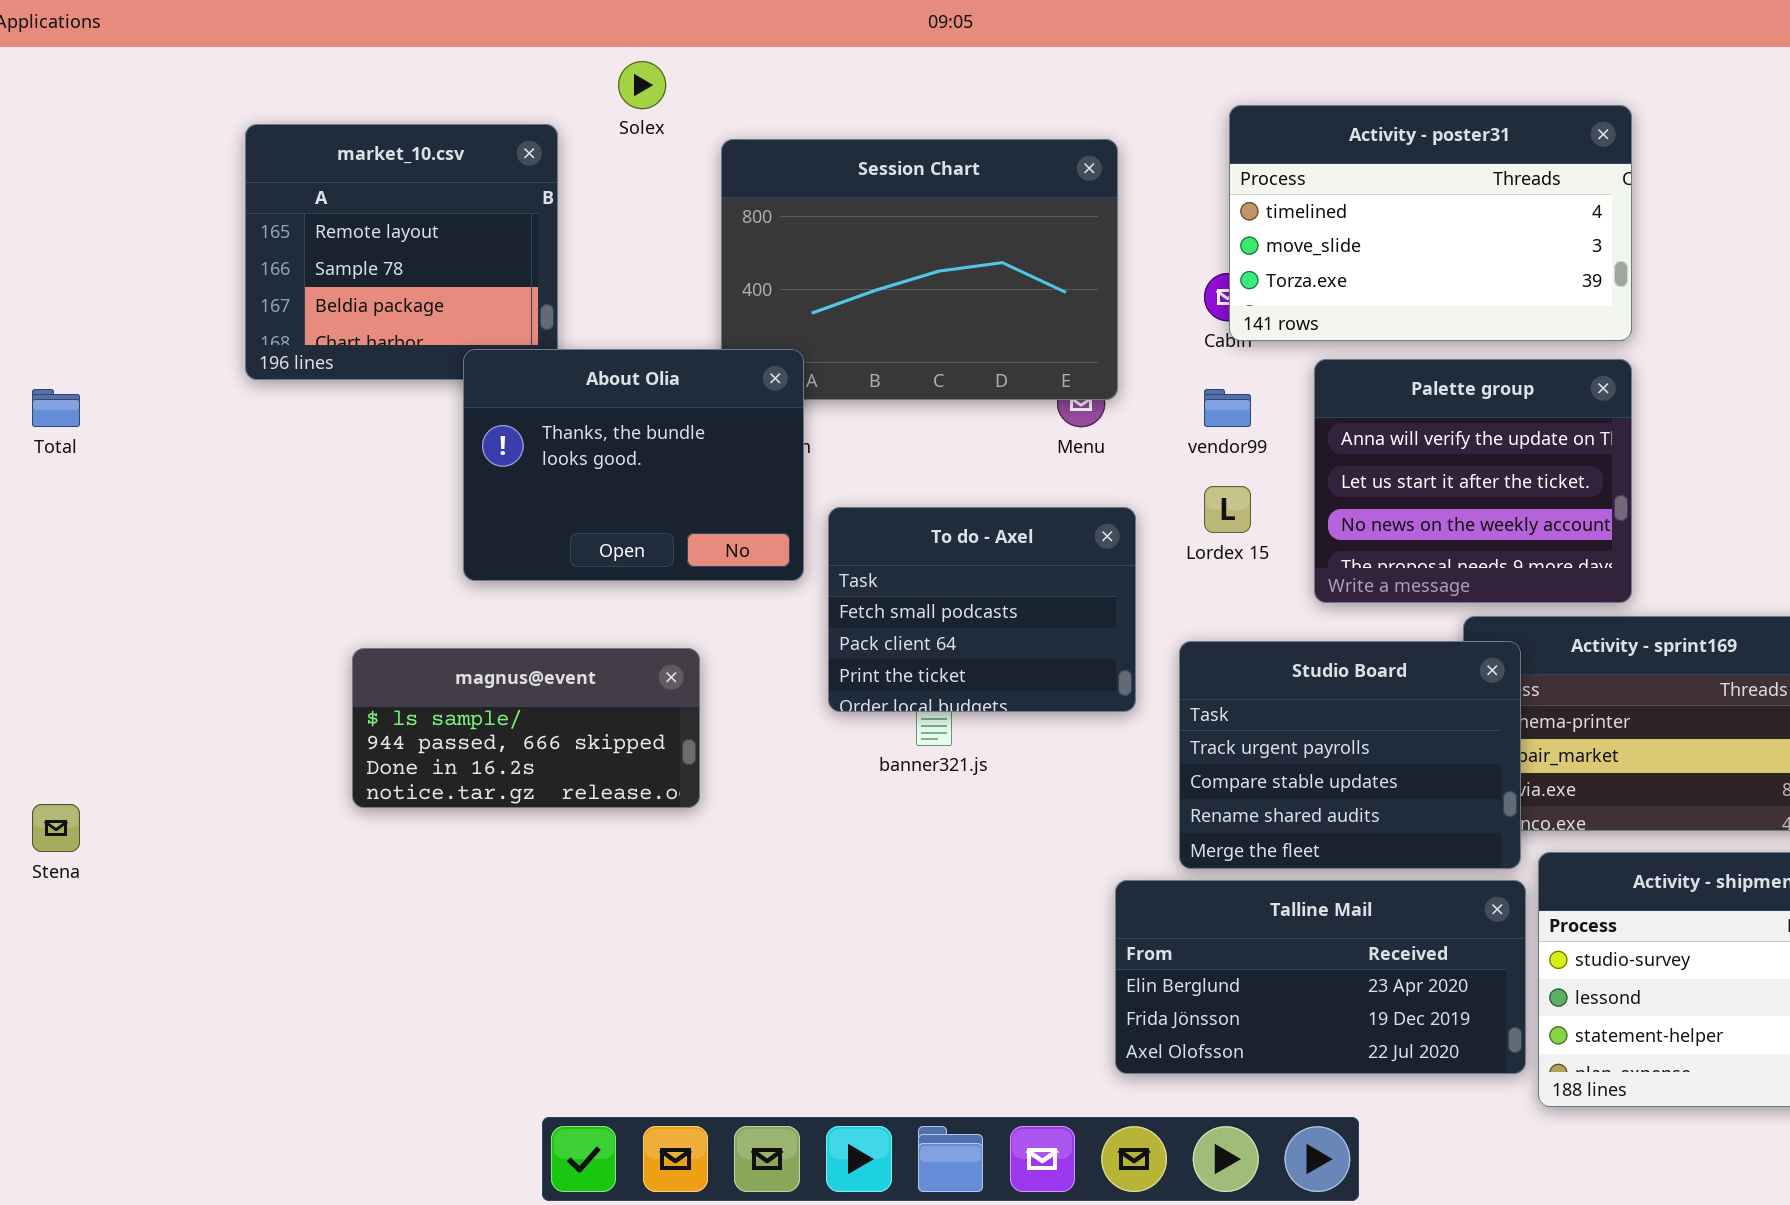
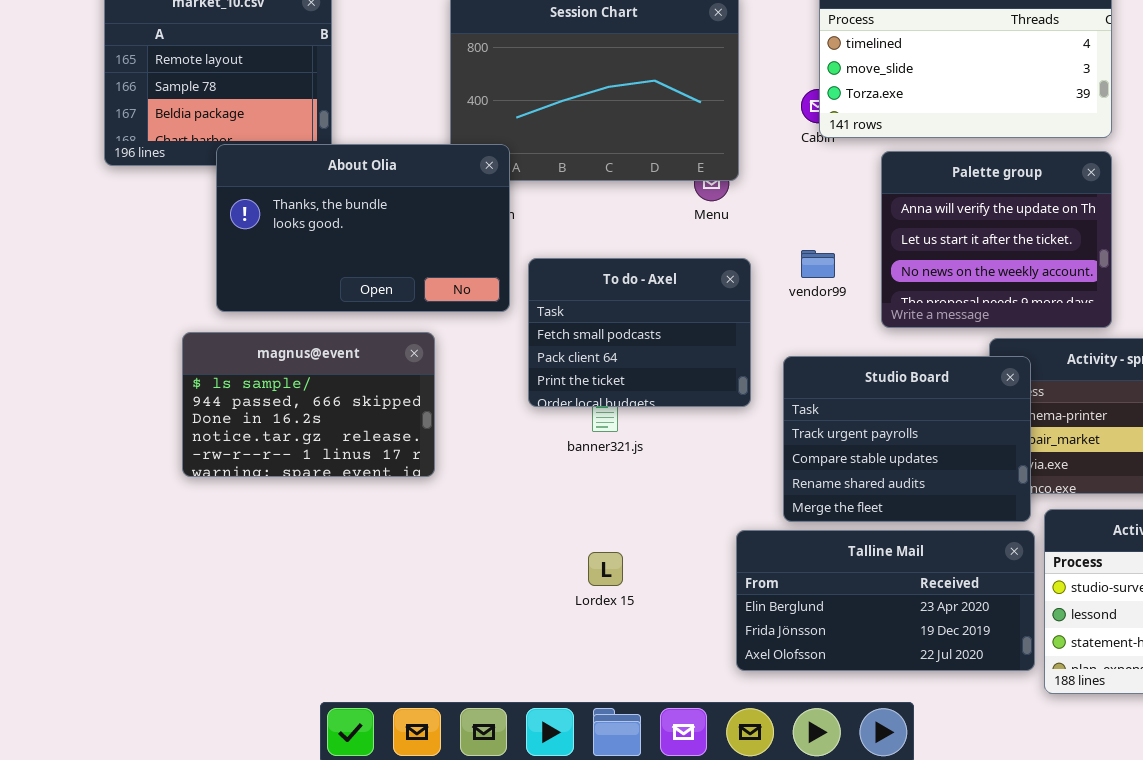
About Olia: [463,349,804,581] -> [216,144,510,312], resized
vendor99: [1204,389,1251,427] -> [801,250,835,278], moved
Lordex 15: [1204,486,1251,533] -> [588,552,623,586], moved
magnus@event: [352,648,700,808] -> [182,332,435,477], resized

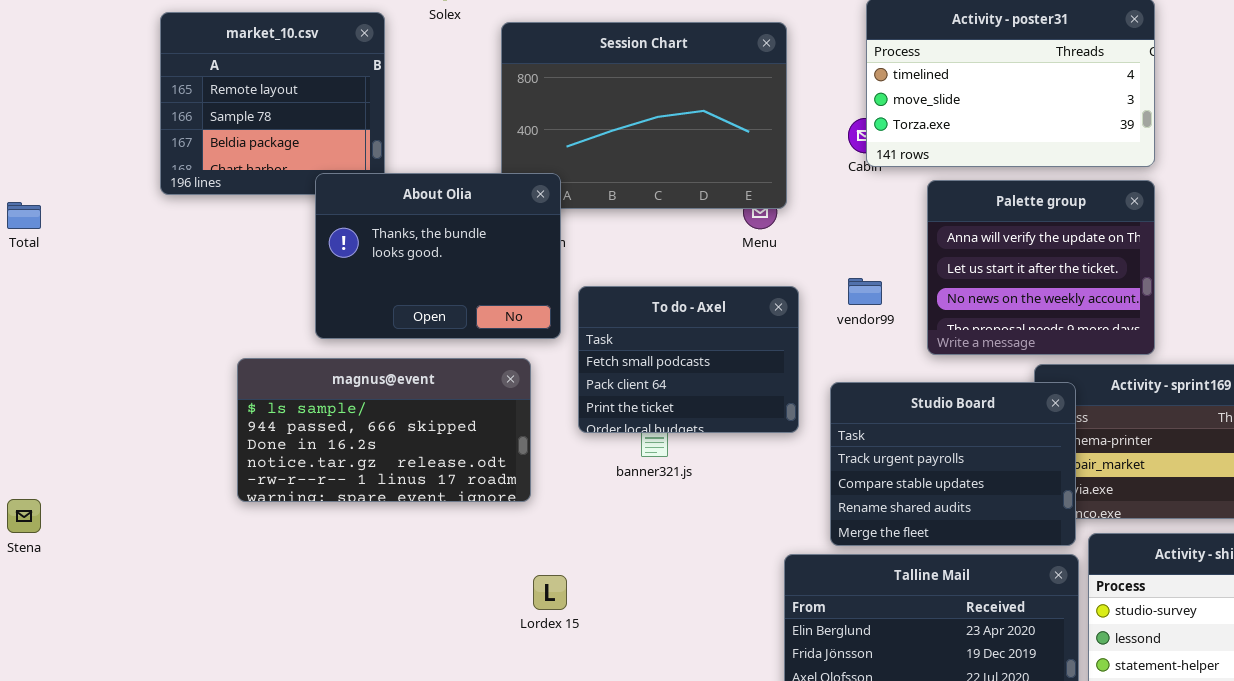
About Olia: [216,144,510,312] -> [315,173,561,339], resized
magnus@event: [182,332,435,477] -> [237,358,531,502], resized
Lordex 15: [588,552,623,586] -> [533,575,567,610], moved

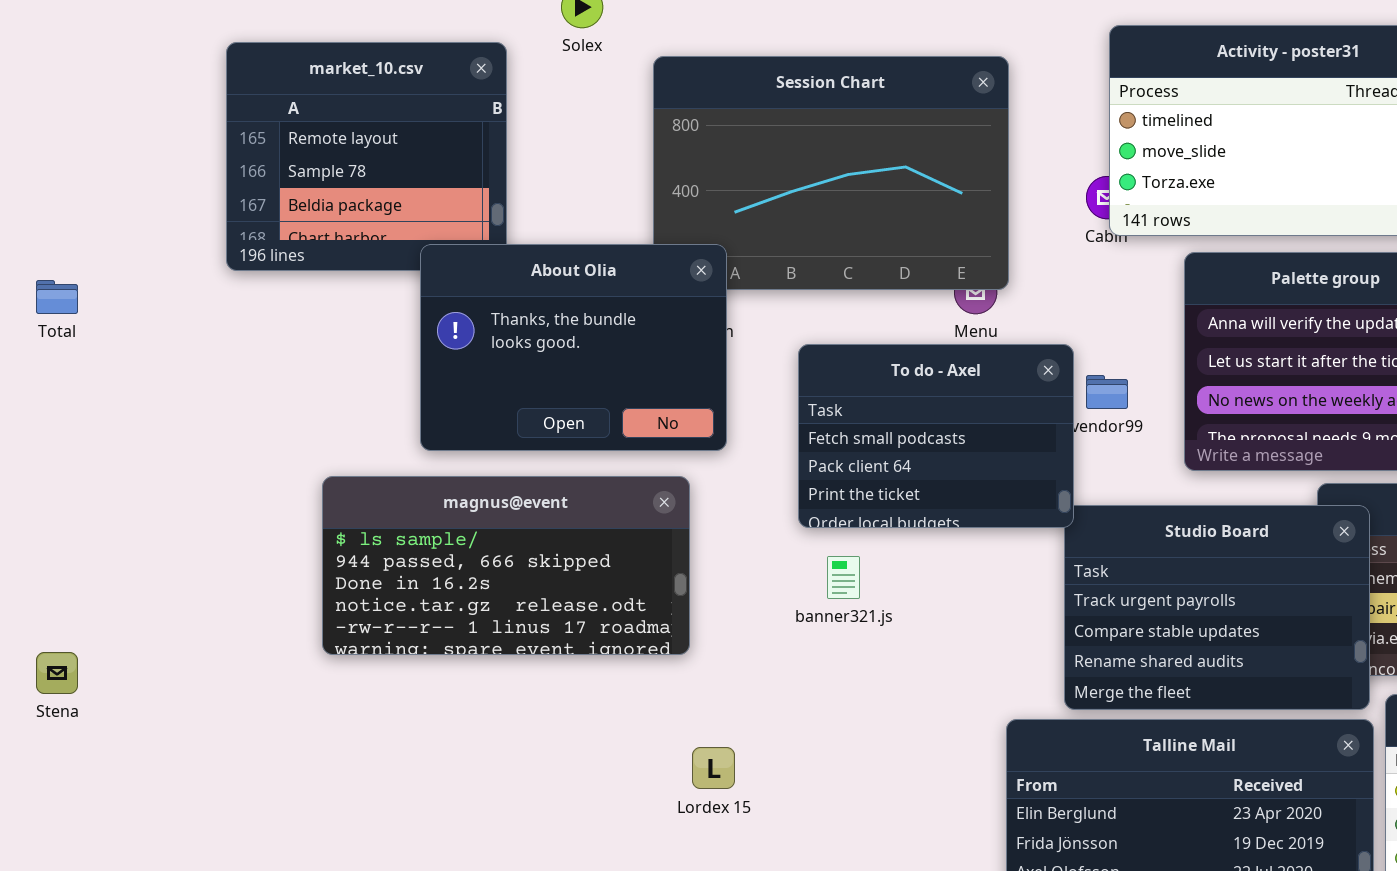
To do - Axel: [578,286,799,433] -> [798,344,1074,528], moved

